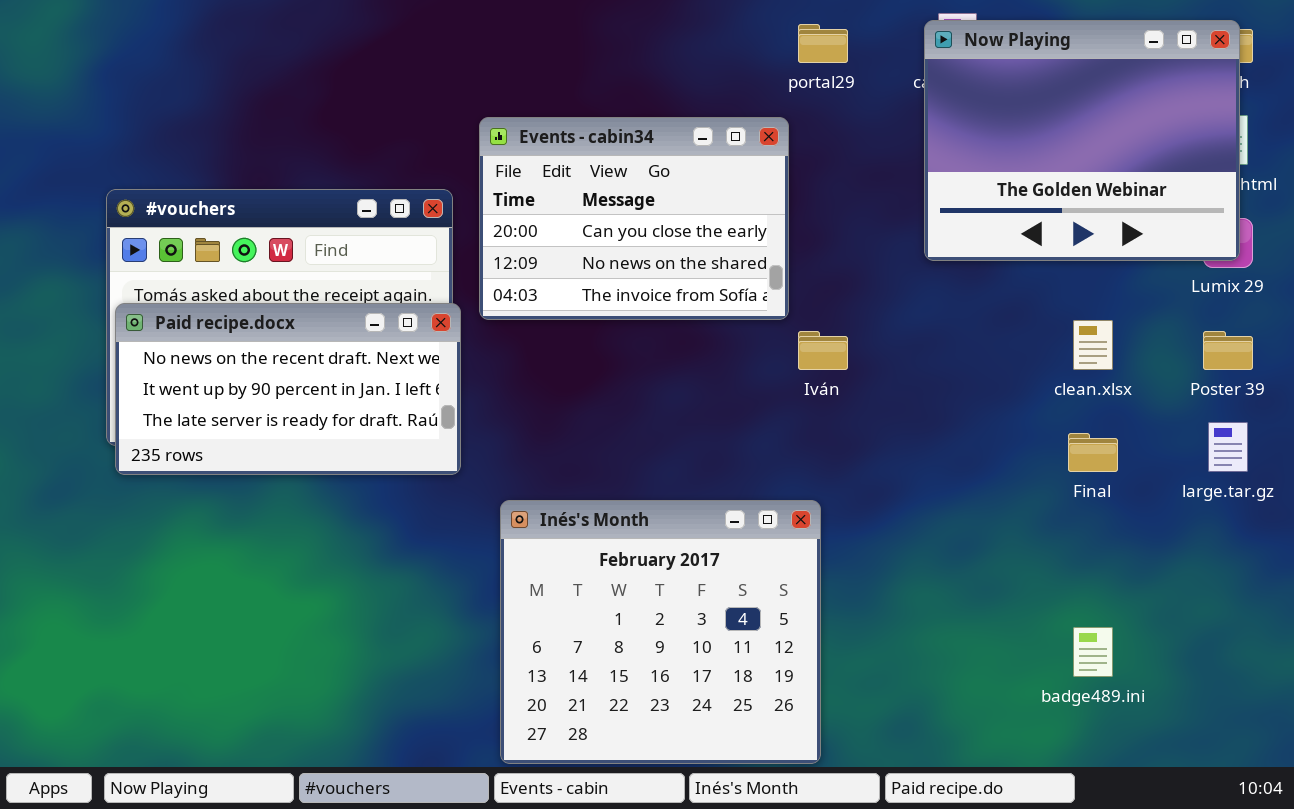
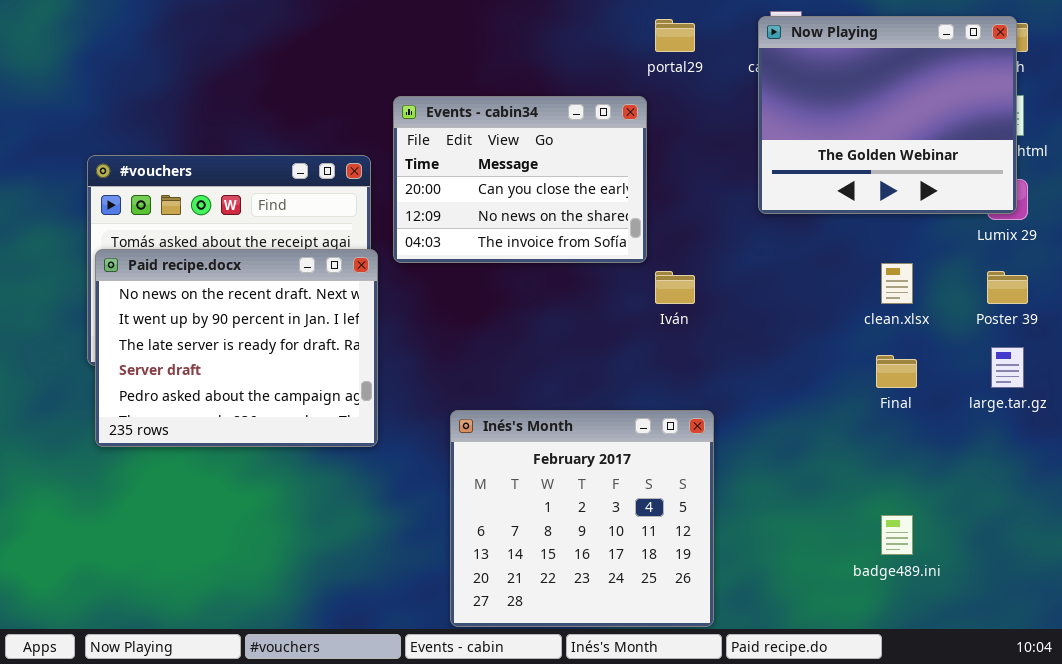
Paid recipe.docx: [115,303,461,475] -> [95,249,378,447], resized
Inés's Month: [500,500,821,764] -> [450,410,714,627], moved

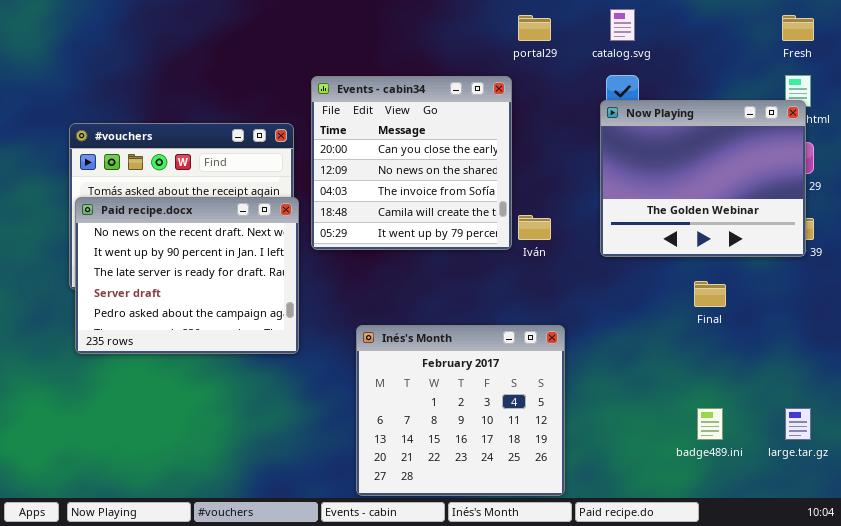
Now Playing: [758,16,1017,214] -> [600,100,806,257], moved
Events - cabin34: [393,96,647,263] -> [311,76,512,250], resized
large.tar.gz: [991,347,1024,388] -> [785,408,811,440], moved

